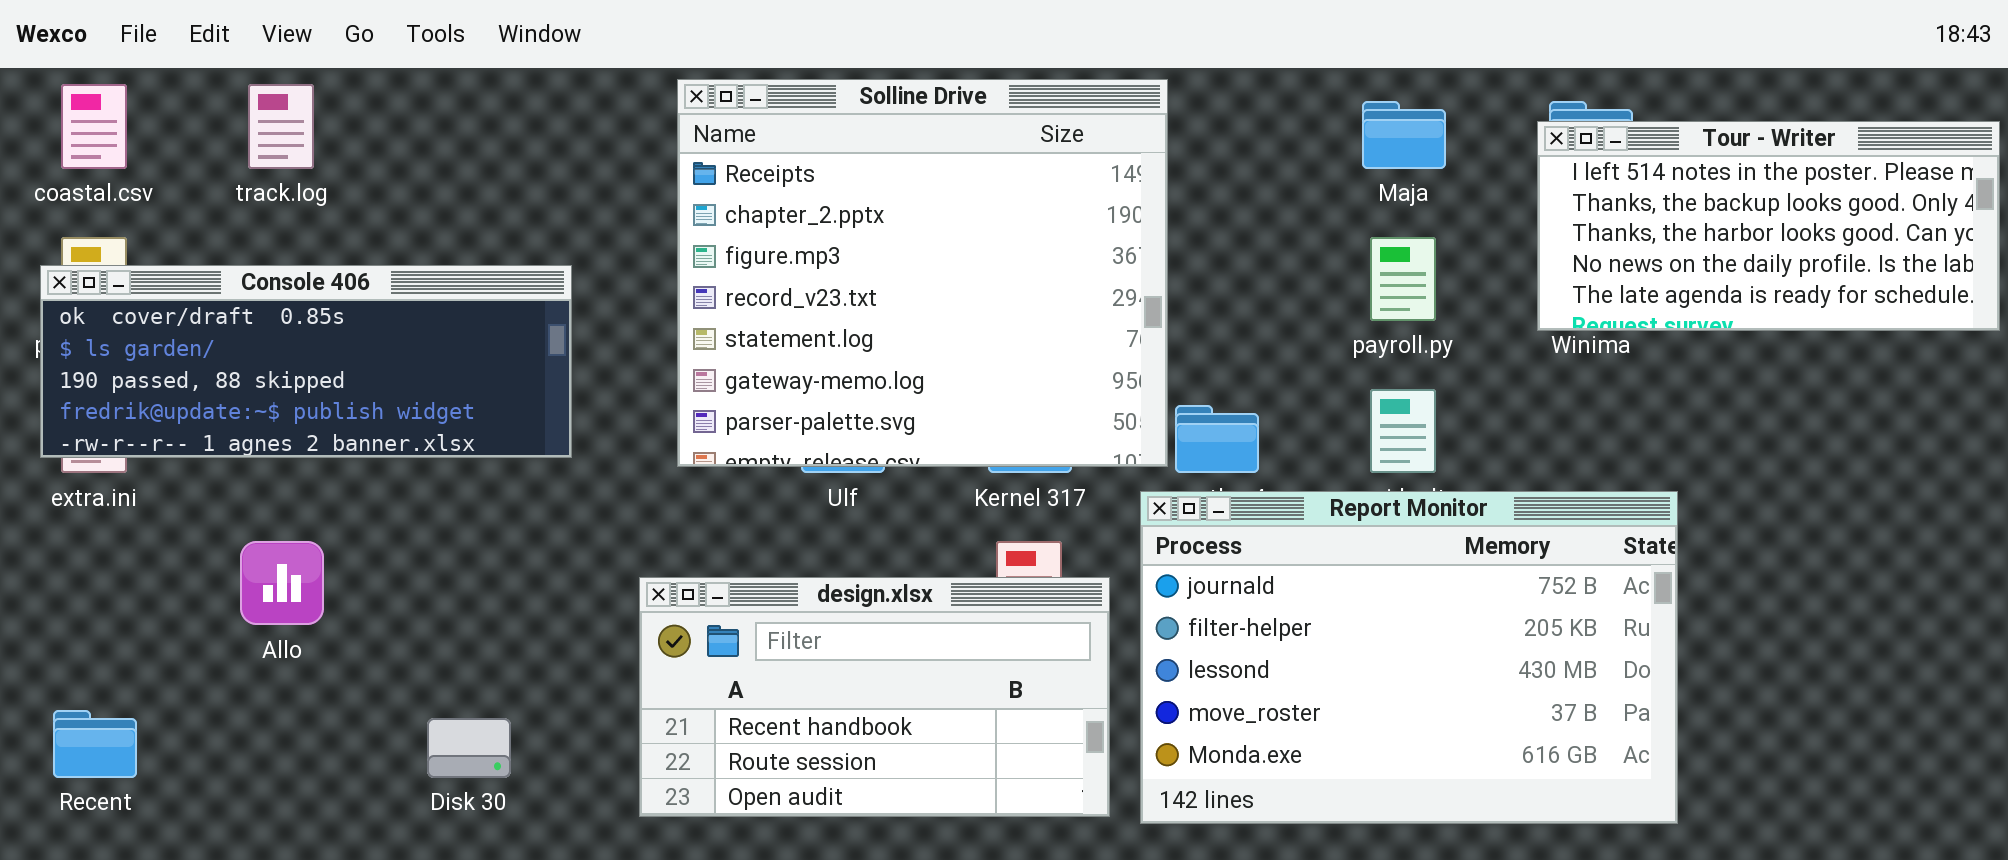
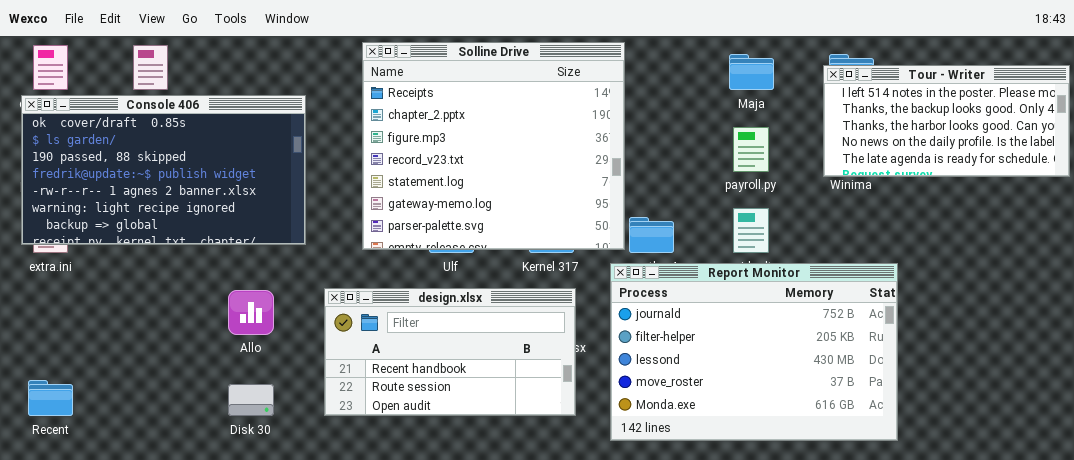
Console 406: [40,265,572,458] -> [21,95,306,245], resized
Allo: [240,541,324,625] -> [228,290,274,335], moved
design.xlsx: [639,577,1110,817] -> [324,288,576,416], moved

